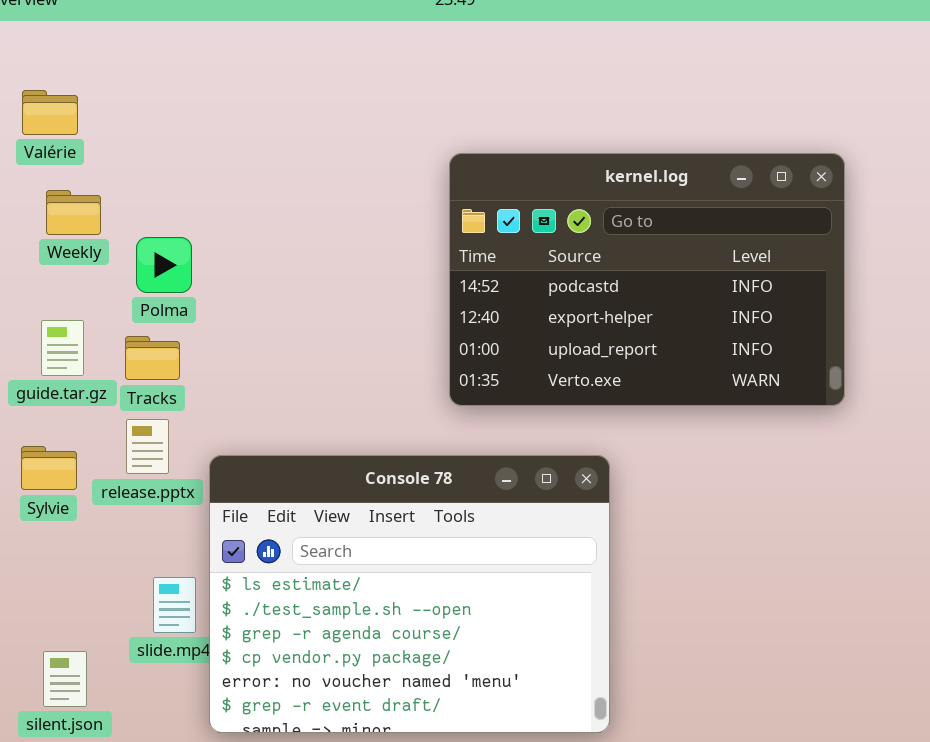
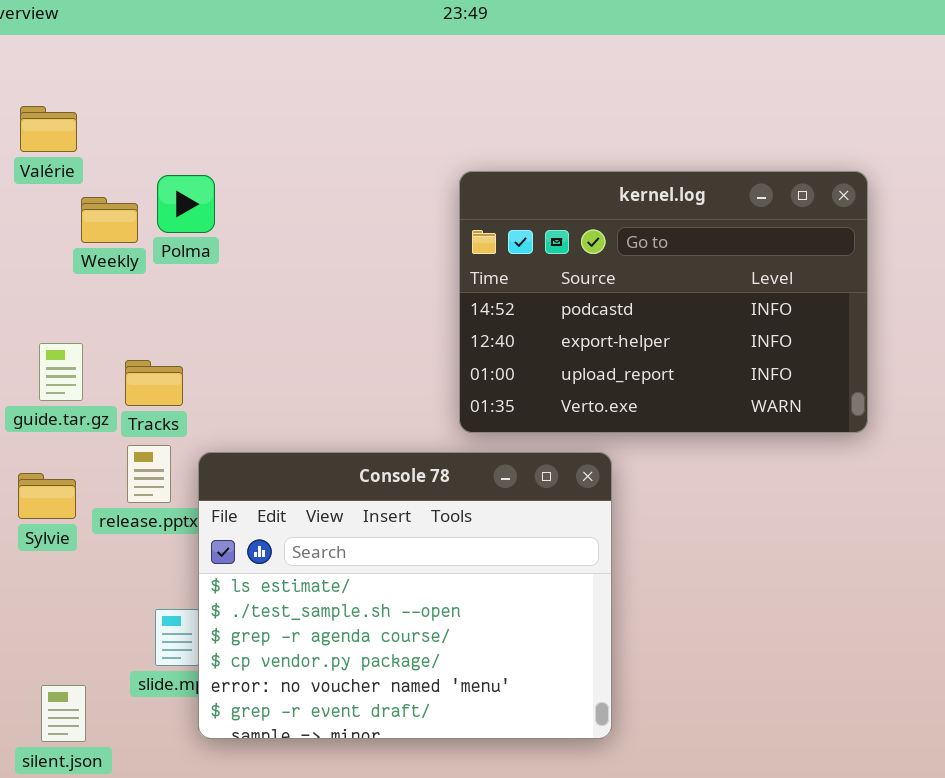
Weekly: [46,190,101,235] -> [81,197,138,243], moved
Polma: [136,237,192,293] -> [157,175,215,233], moved
Console 78: [209,455,610,733] -> [198,452,612,739], moved

